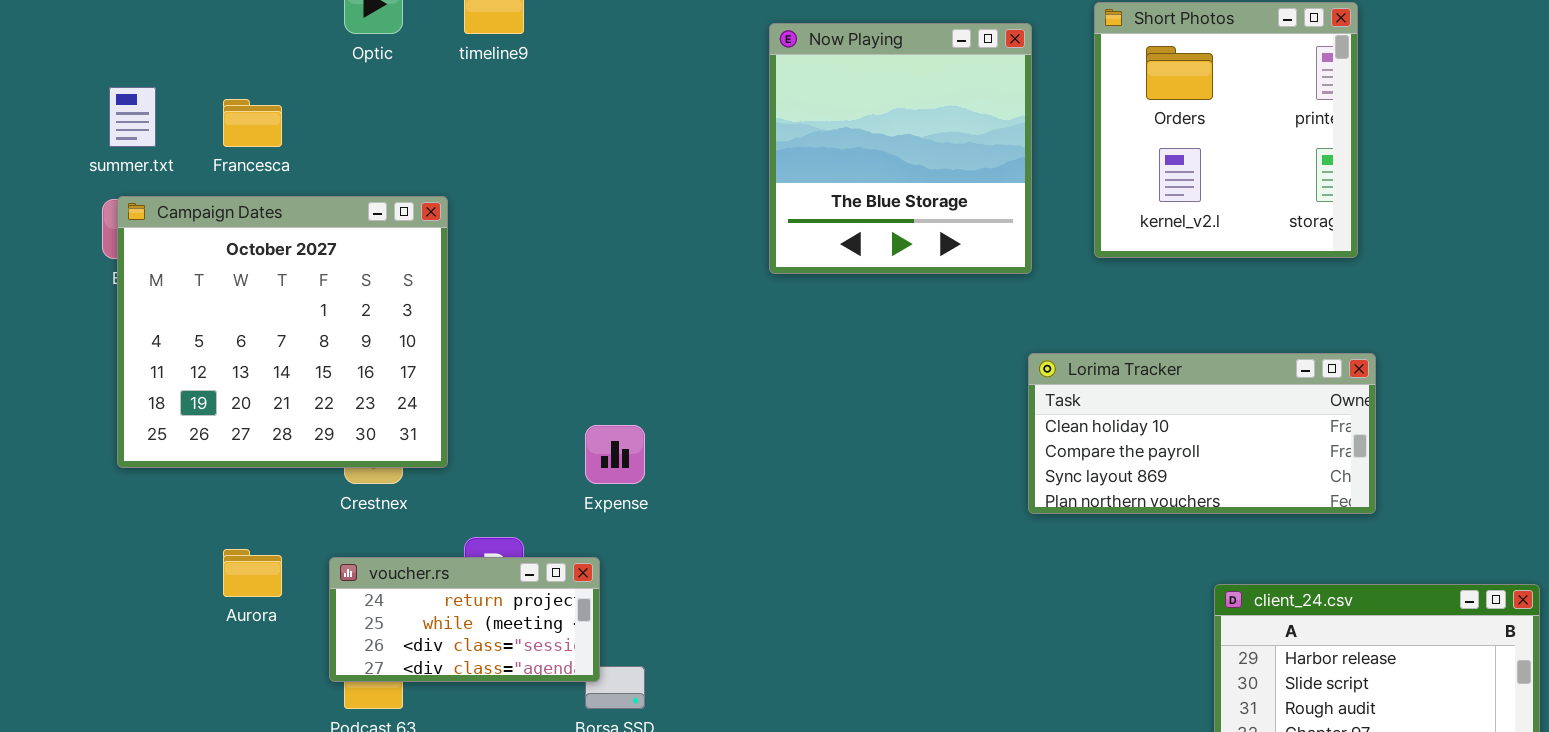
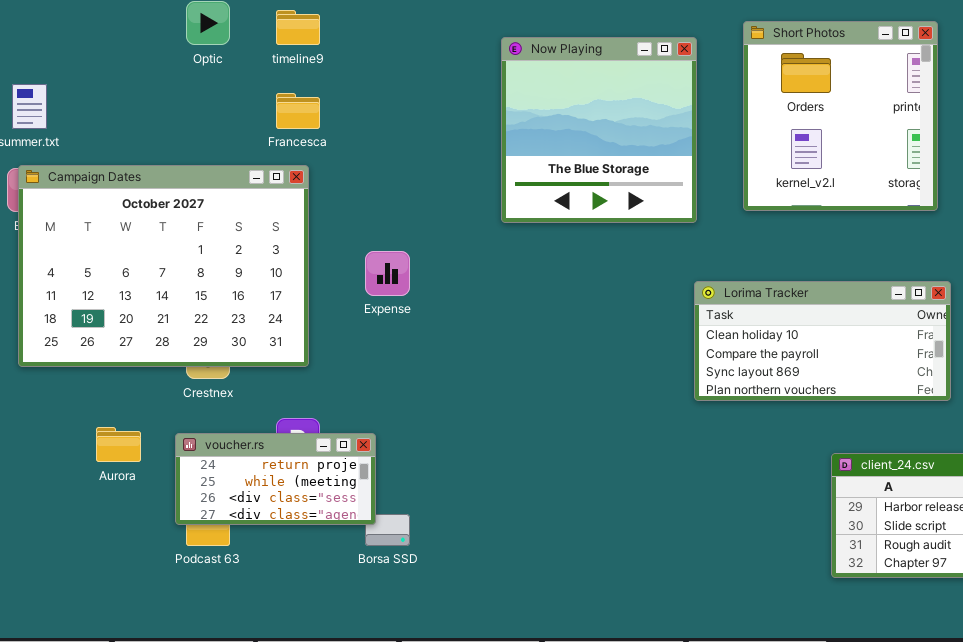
Francesca: [223,99,282,147] -> [276,93,320,129], moved
Campaign Dates: [117,196,448,468] -> [18,165,309,367], resized
Expense: [585,425,645,484] -> [365,251,410,296], moved

